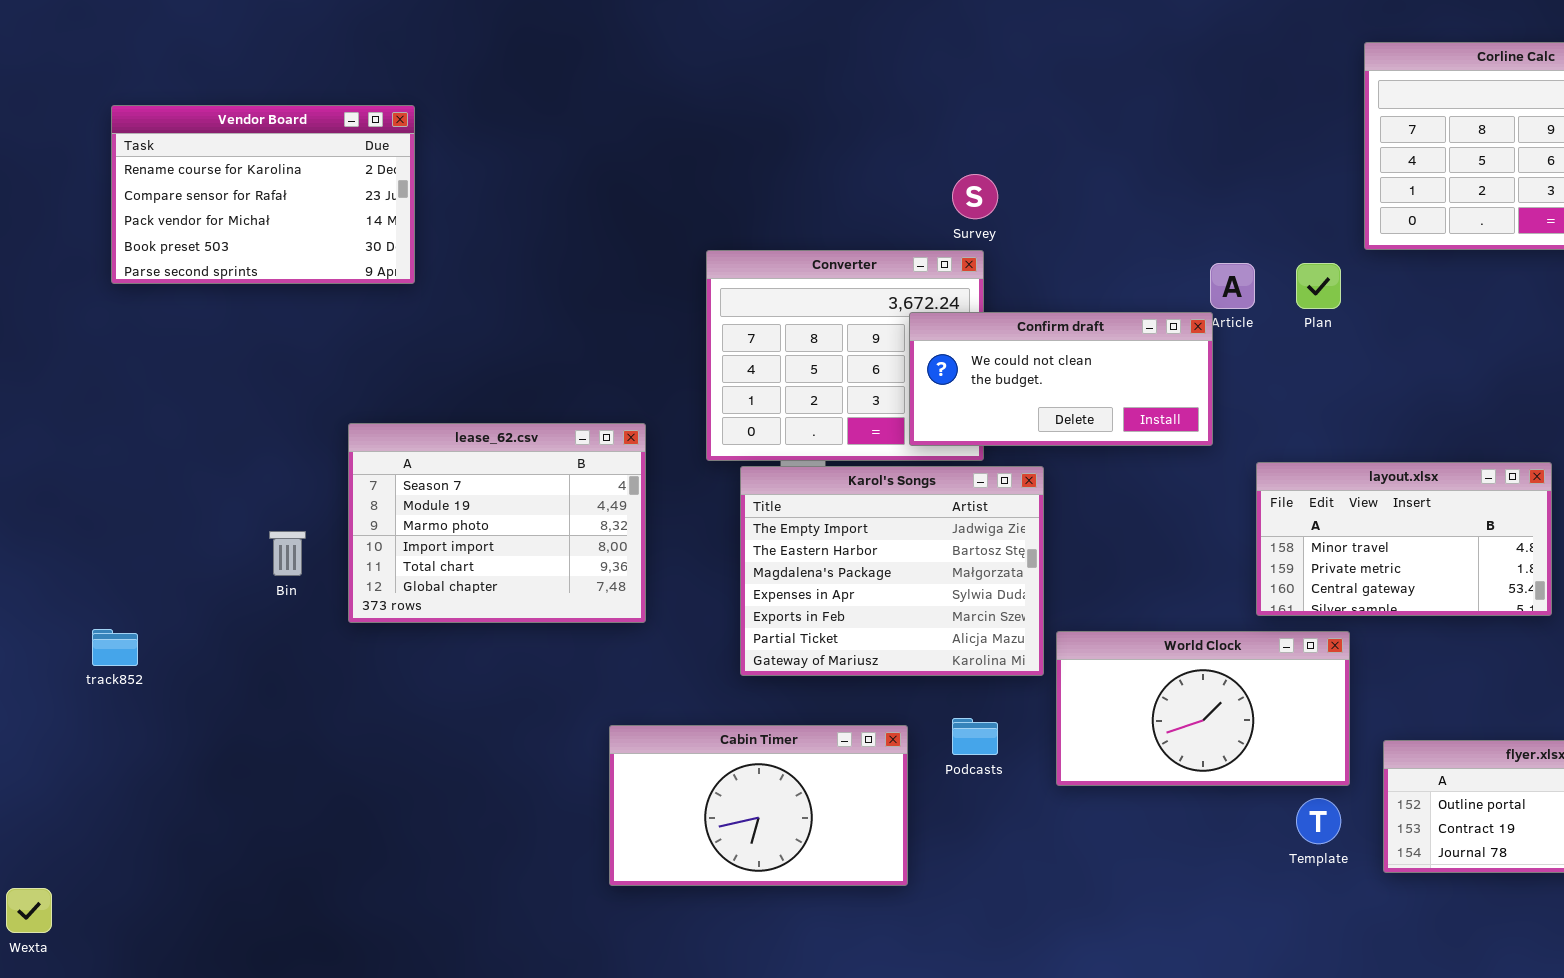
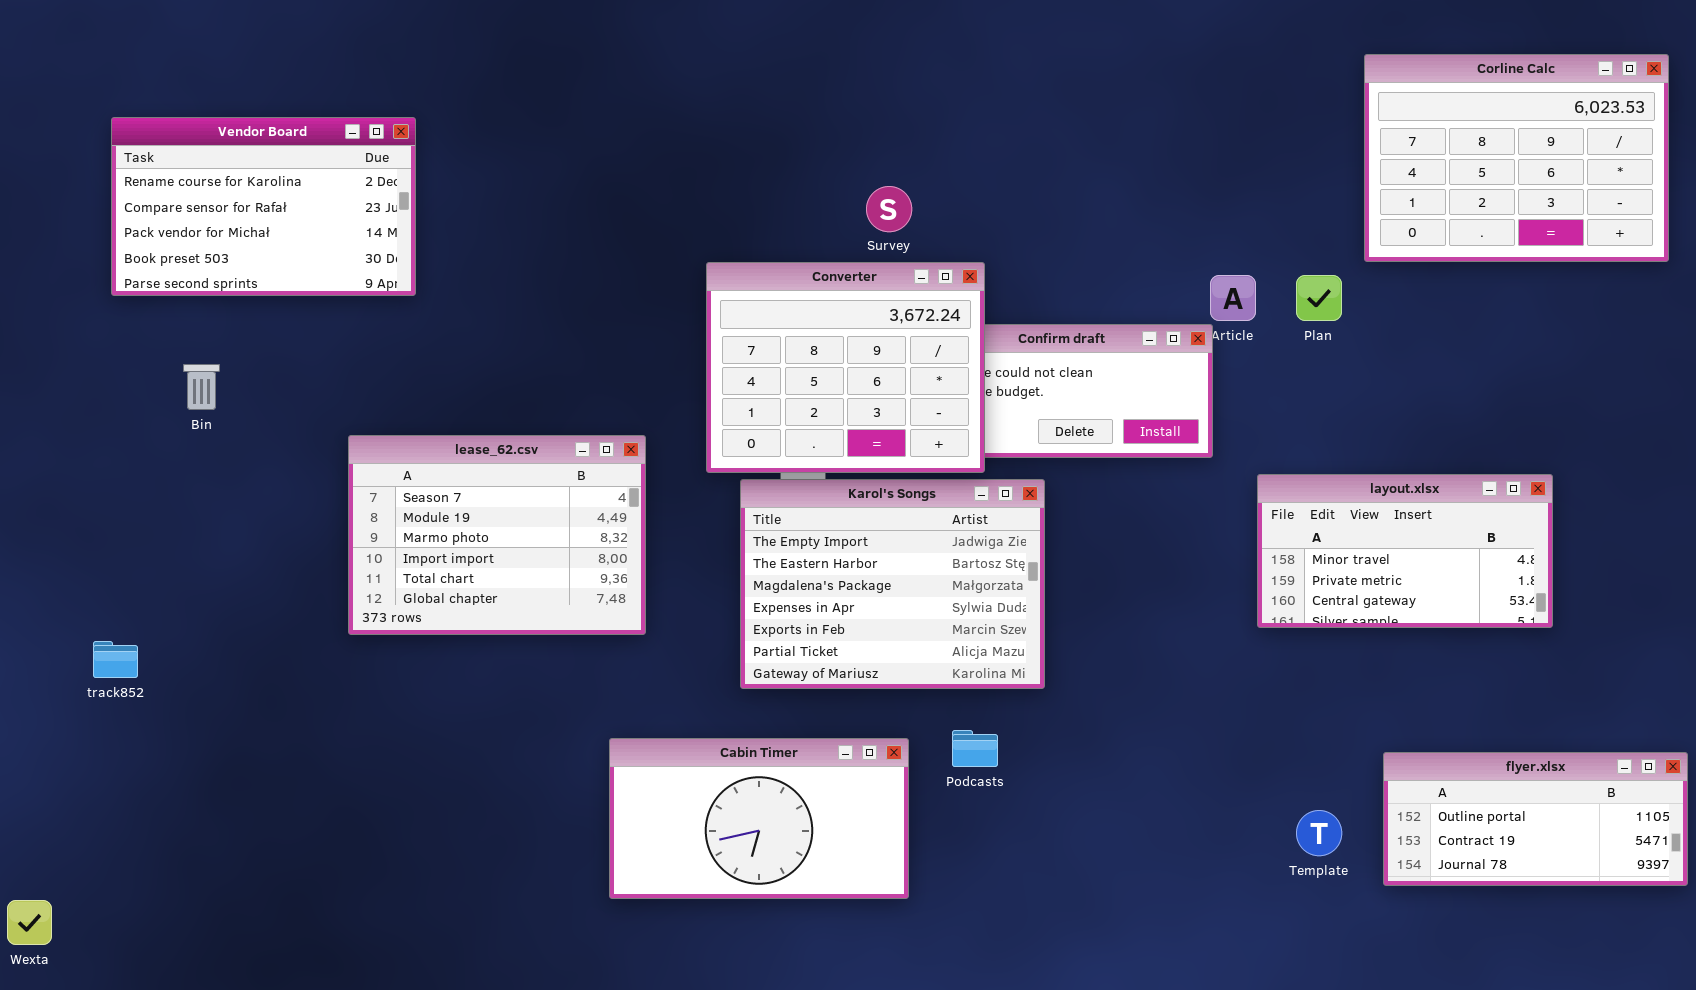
Survey: [952,174,998,219] -> [866,186,912,232], moved
Converter: [706,250,984,461] -> [706,262,985,473], raised
Bin: [269,531,306,576] -> [183,364,220,410], moved
World Clock: [1056,631,1350,786] -> none, closed

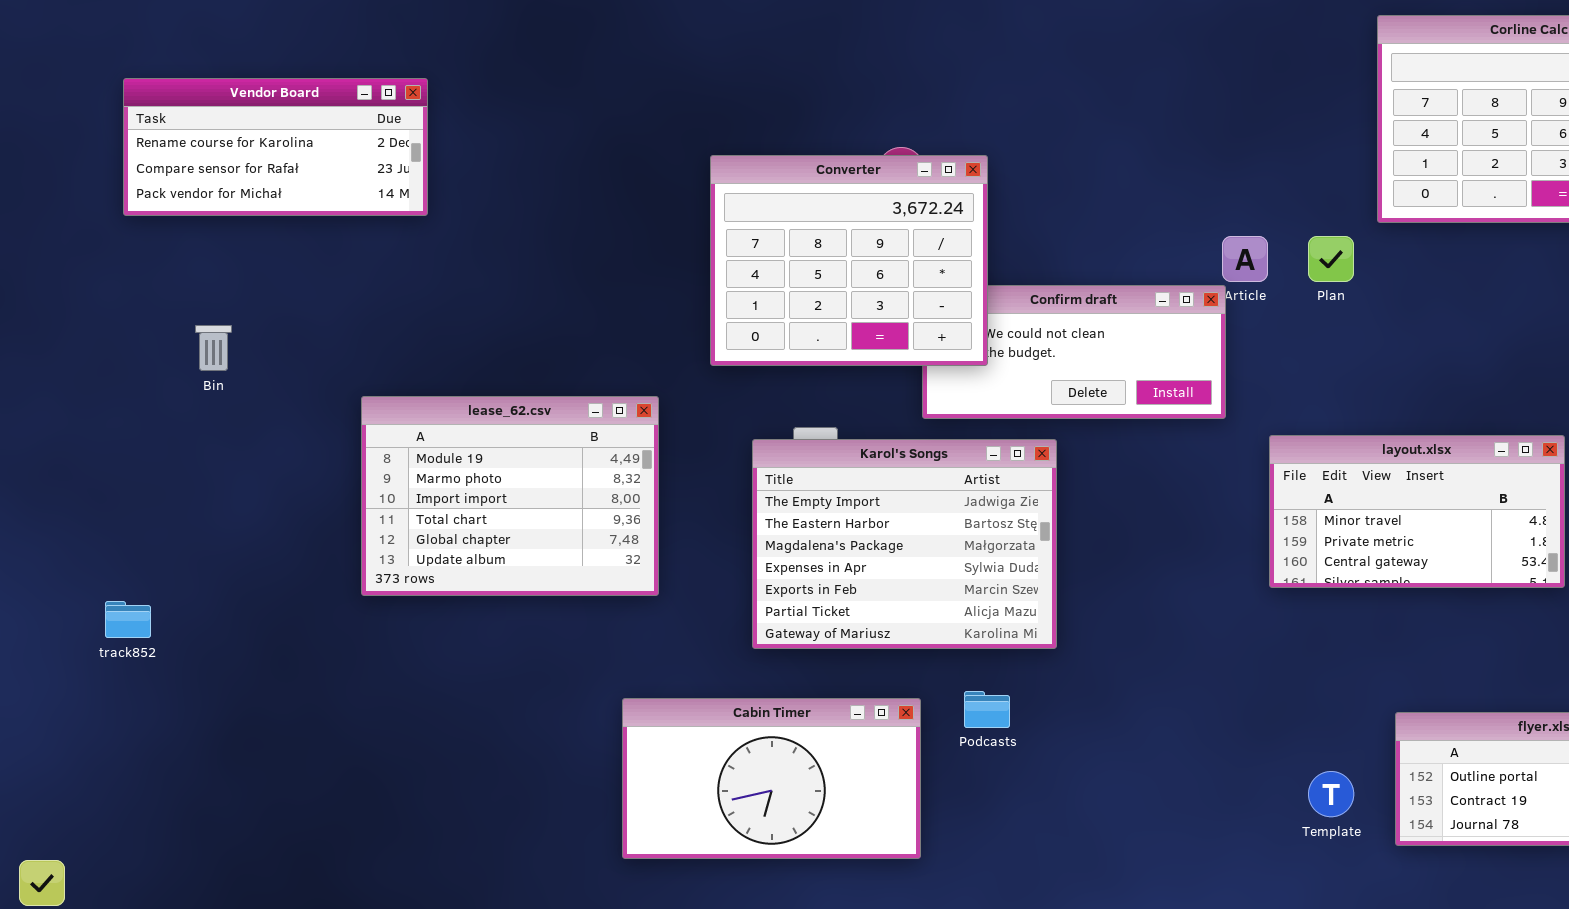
Vendor Board: [111,117,416,296] -> [123,78,428,216], resized
Converter: [706,262,985,473] -> [710,155,988,366], moved
lease_62.csv: [348,435,646,635] -> [361,396,659,596], scrolled down 1 row

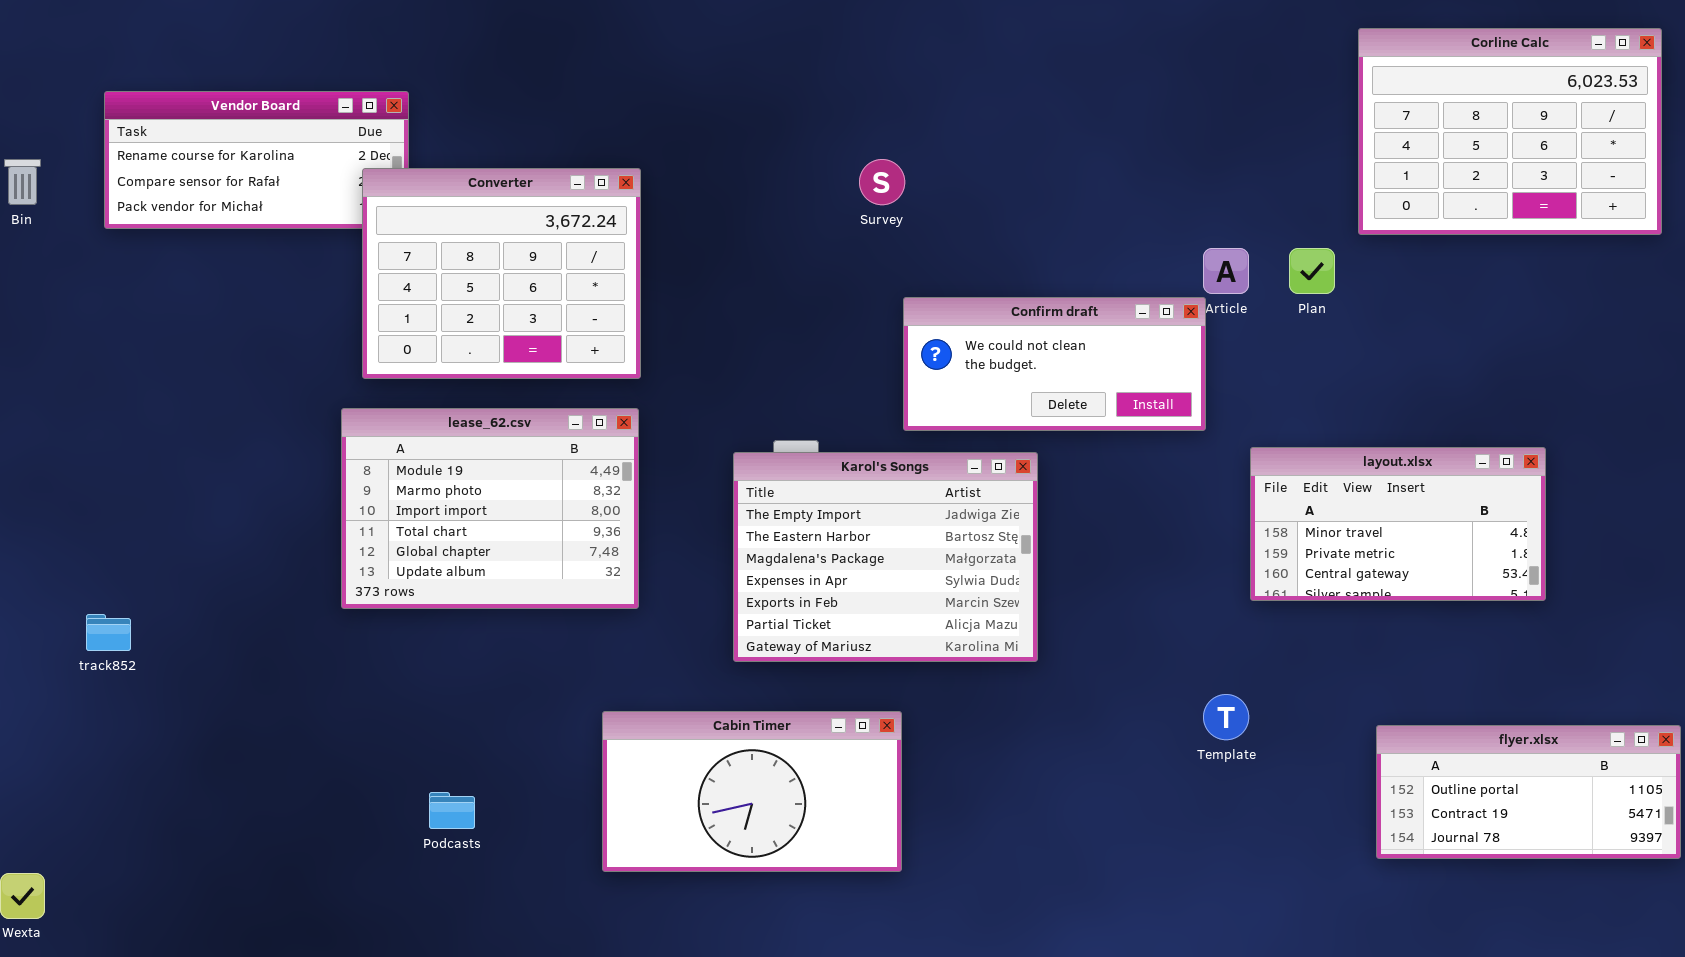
Converter: [710,155,988,366] -> [362,168,641,379], moved
Bin: [195,325,232,371] -> [4,159,41,205], moved
Podcasts: [964,691,1010,728] -> [429,792,475,829], moved
Template: [1308,771,1354,817] -> [1203,694,1249,740], moved

